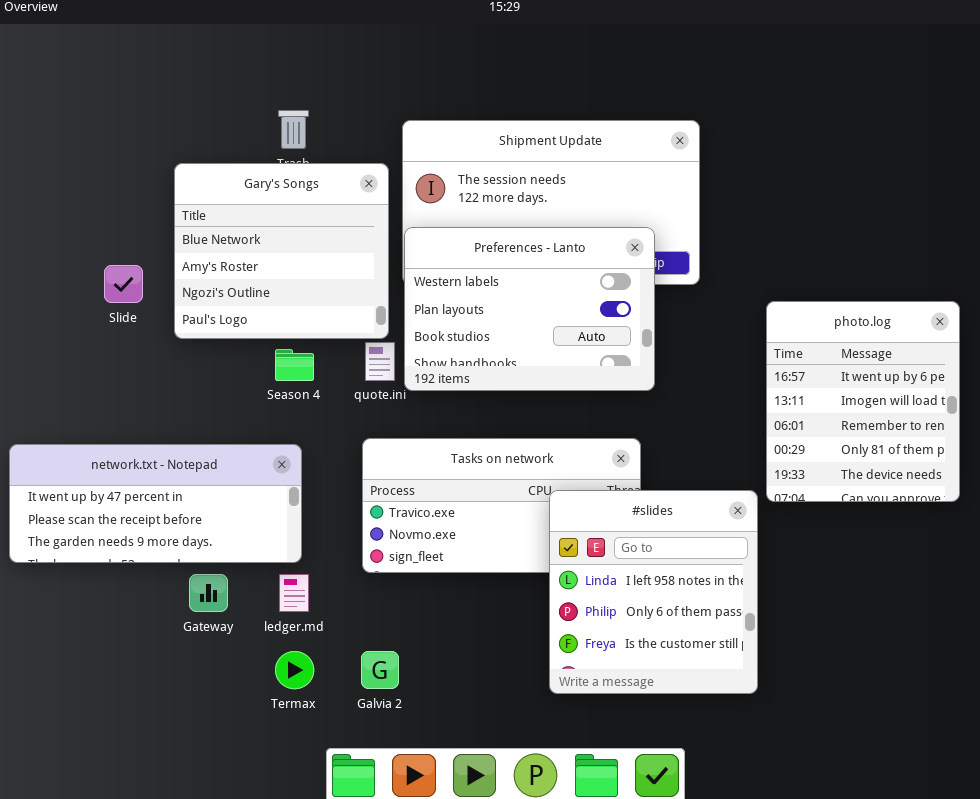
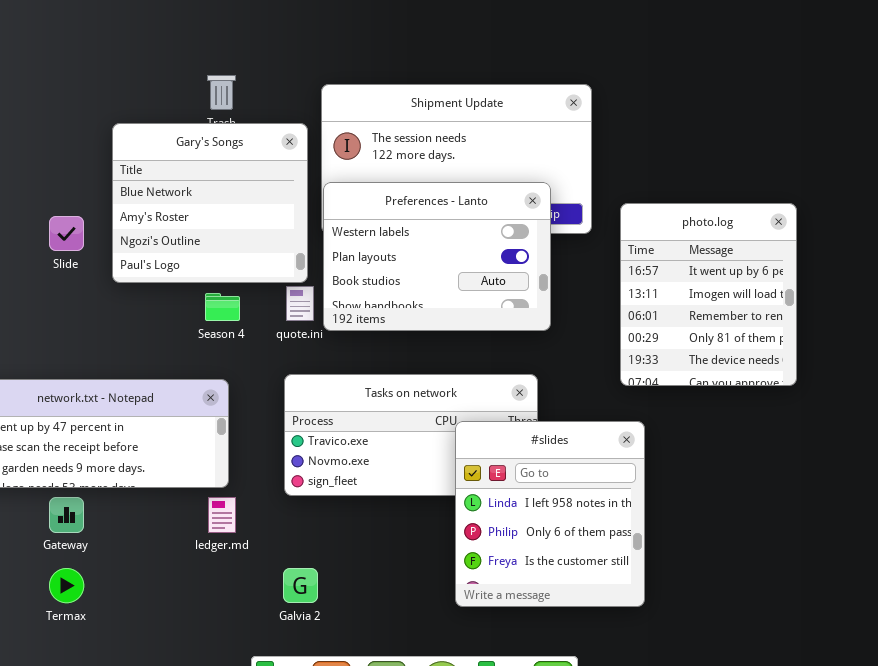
photo.log: [766,301,960,502] -> [620,203,797,386], moved
Gateway: [189,574,228,612] -> [49,497,84,533], moved
Termax: [275,651,314,689] -> [49,568,84,603], moved

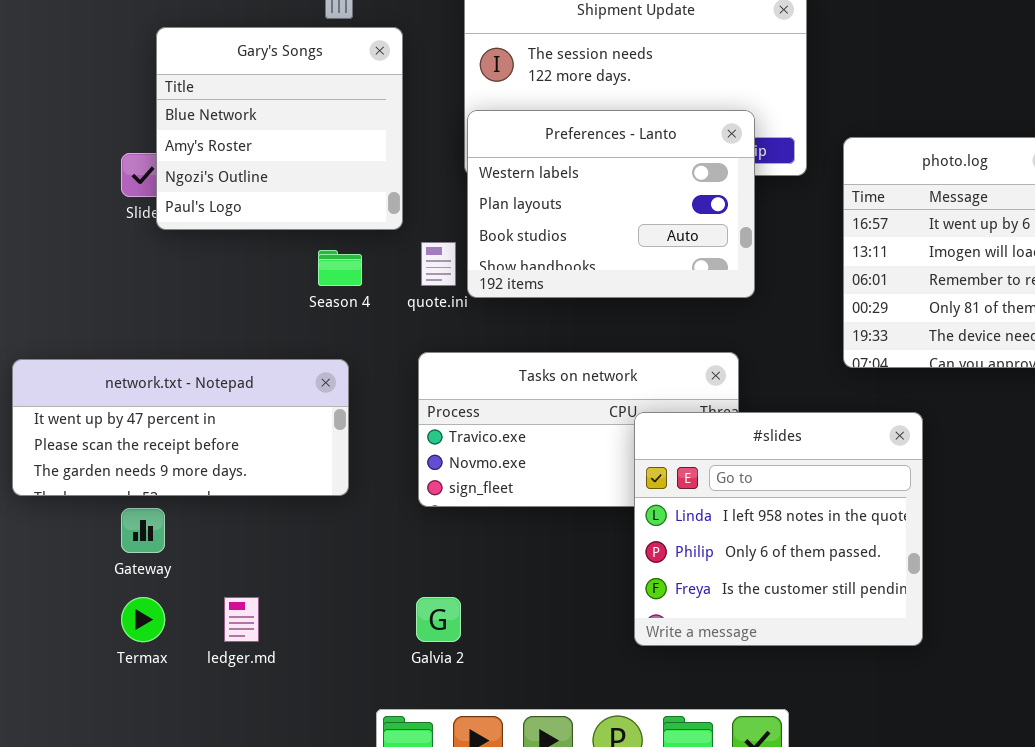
Gary's Songs: [112,123,308,283] -> [156,27,403,230], moved
#slides: [455,421,645,607] -> [634,412,923,646], resized
ledger.md: [208,497,236,533] -> [224,597,259,642], moved

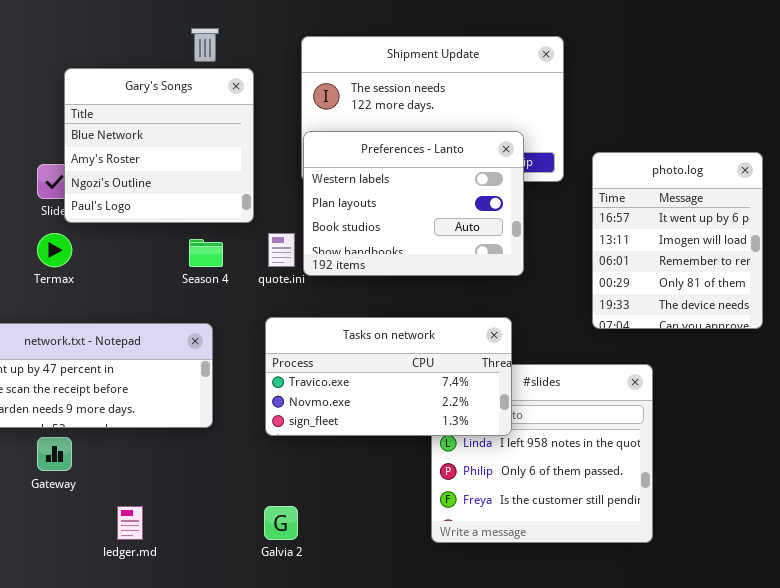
Tasks on network: [418,352,739,507] -> [265,317,512,436], raised
Termax: [121,597,165,642] -> [37,233,72,267], moved

